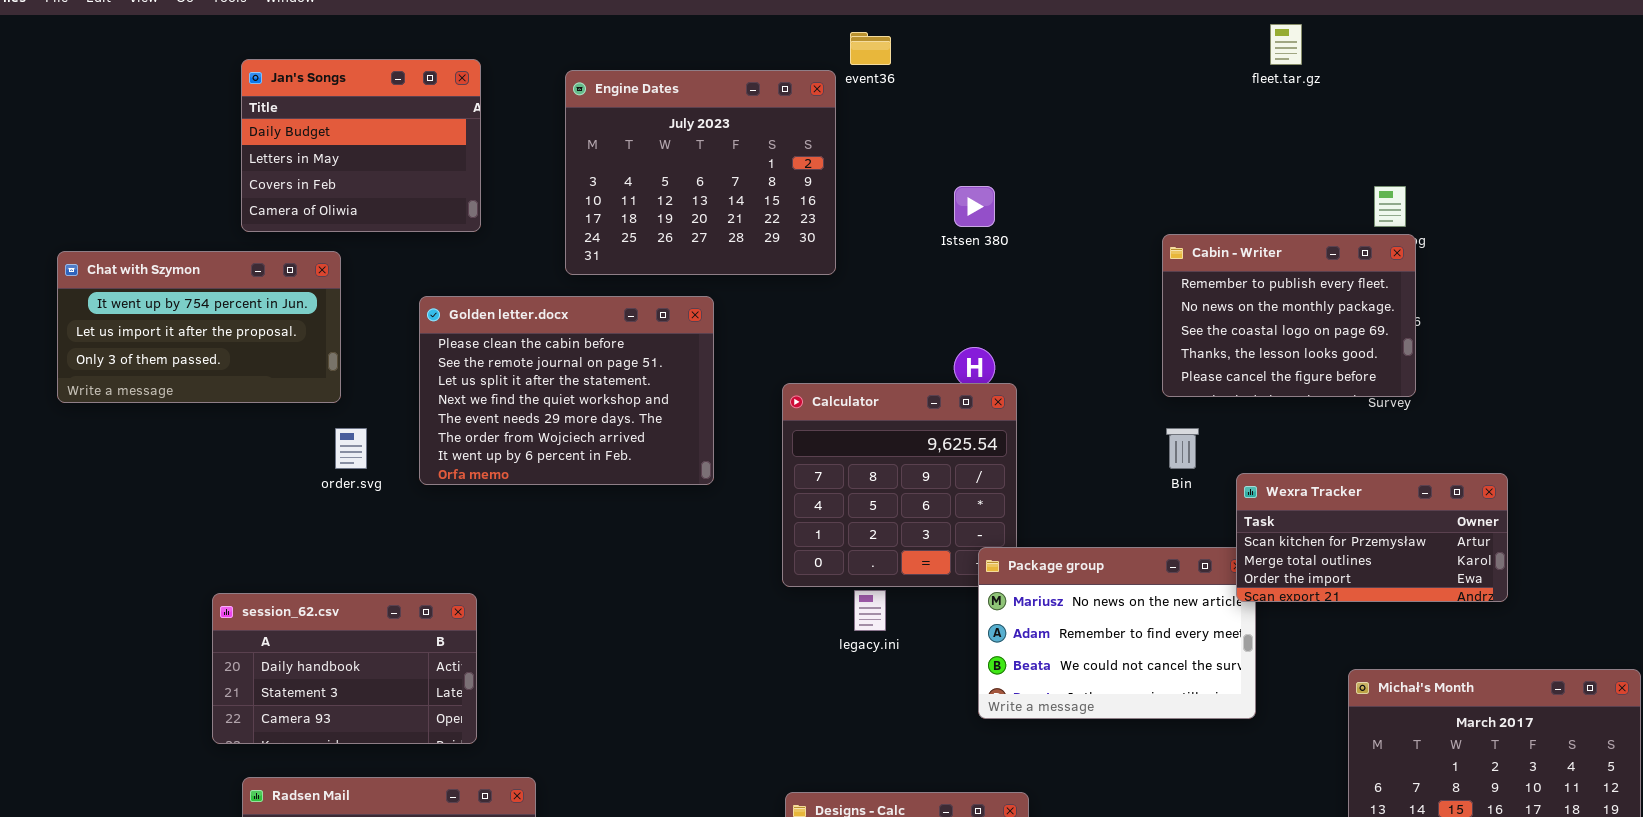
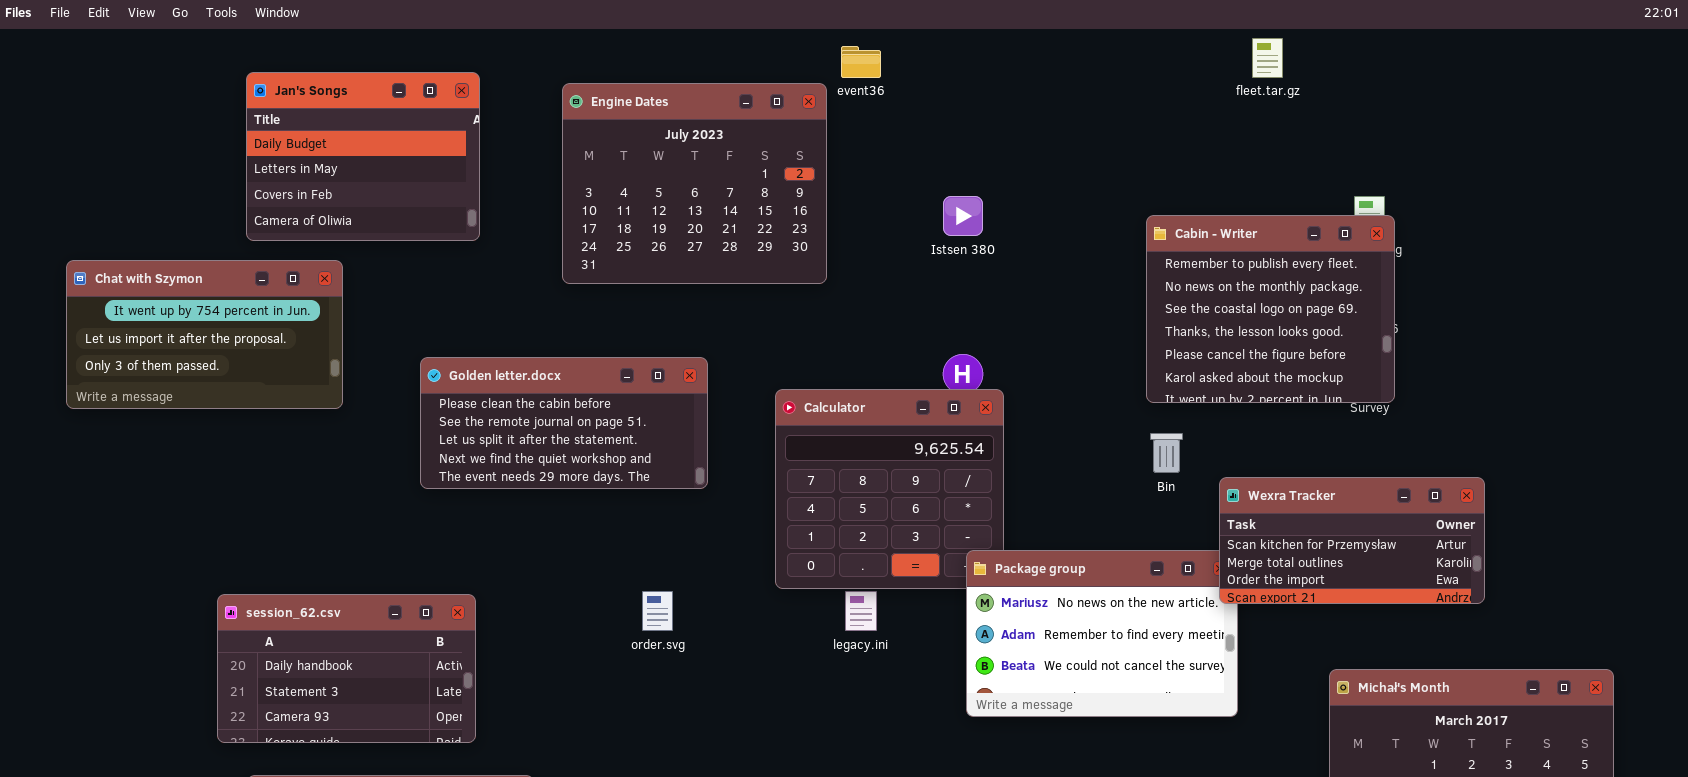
Cabin - Writer: [1162,234,1416,397] -> [1146,215,1395,403], resized
Golden letter.docx: [419,296,714,485] -> [420,357,708,489], resized
order.svg: [335,428,367,469] -> [642,591,673,631], moved

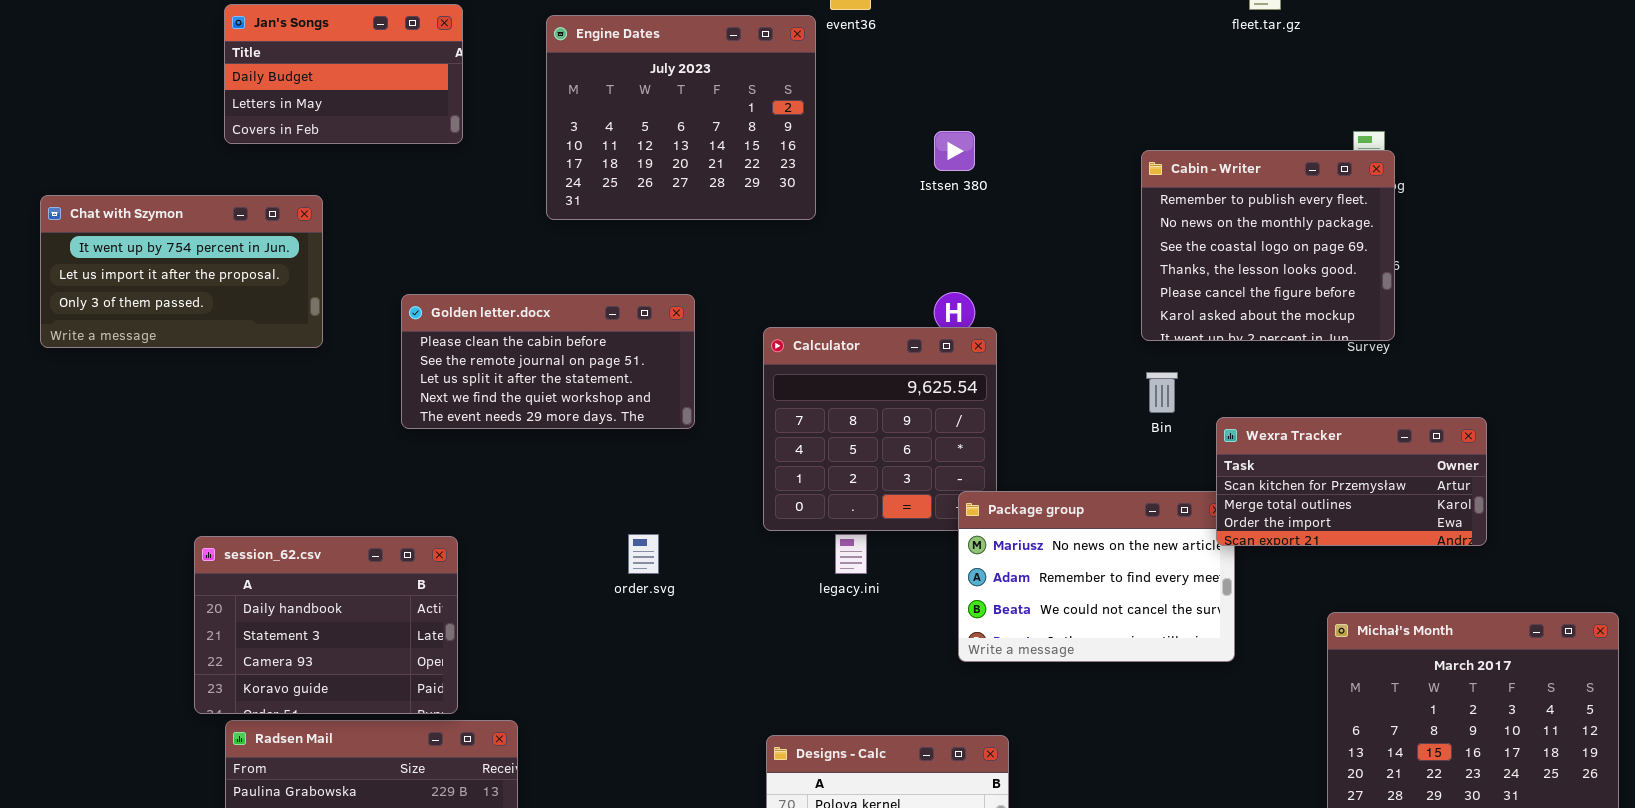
Jan's Songs: [246,72,480,241] -> [224,4,463,144], resized
session_62.csv: [217,594,476,743] -> [194,536,458,714], resized

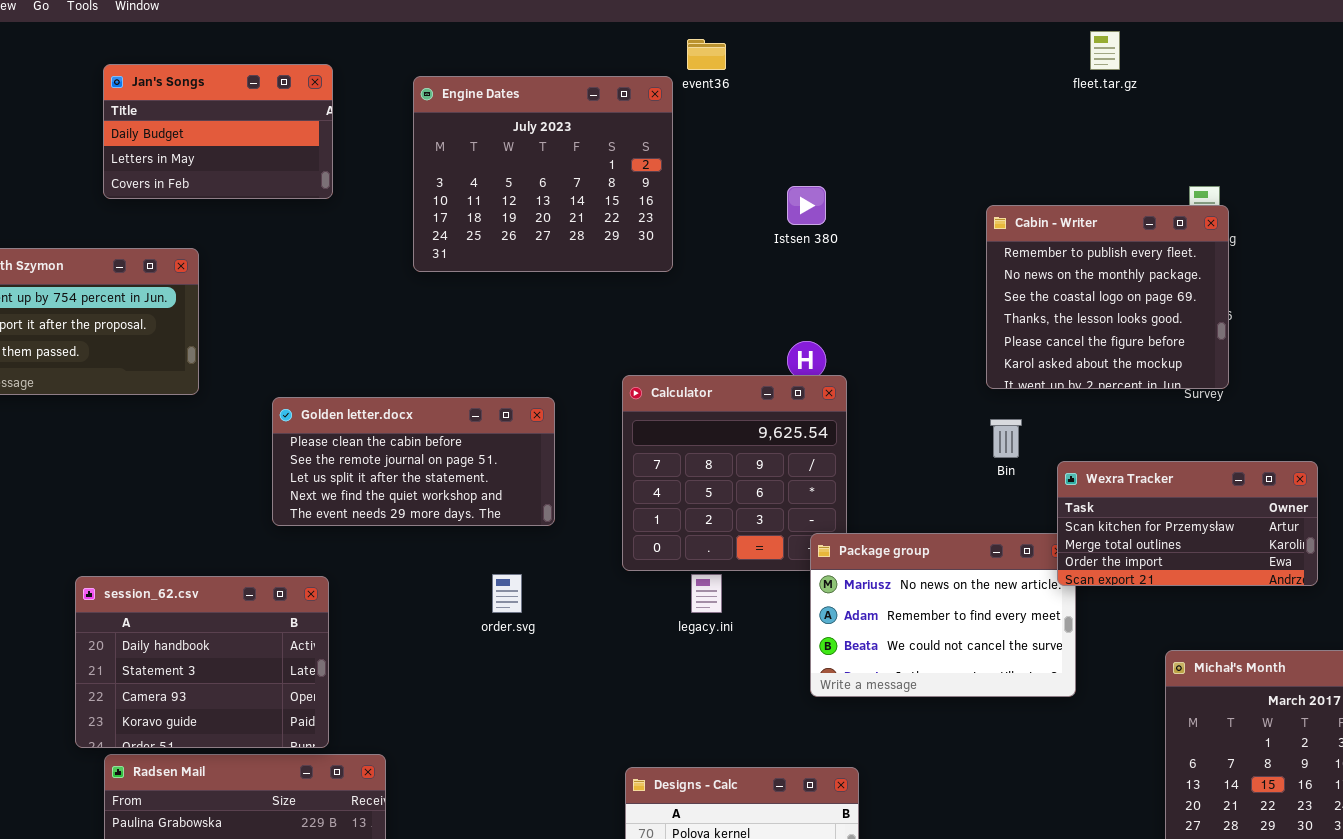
Golden letter.docx: [401,294,695,429] -> [272,397,555,526], moved

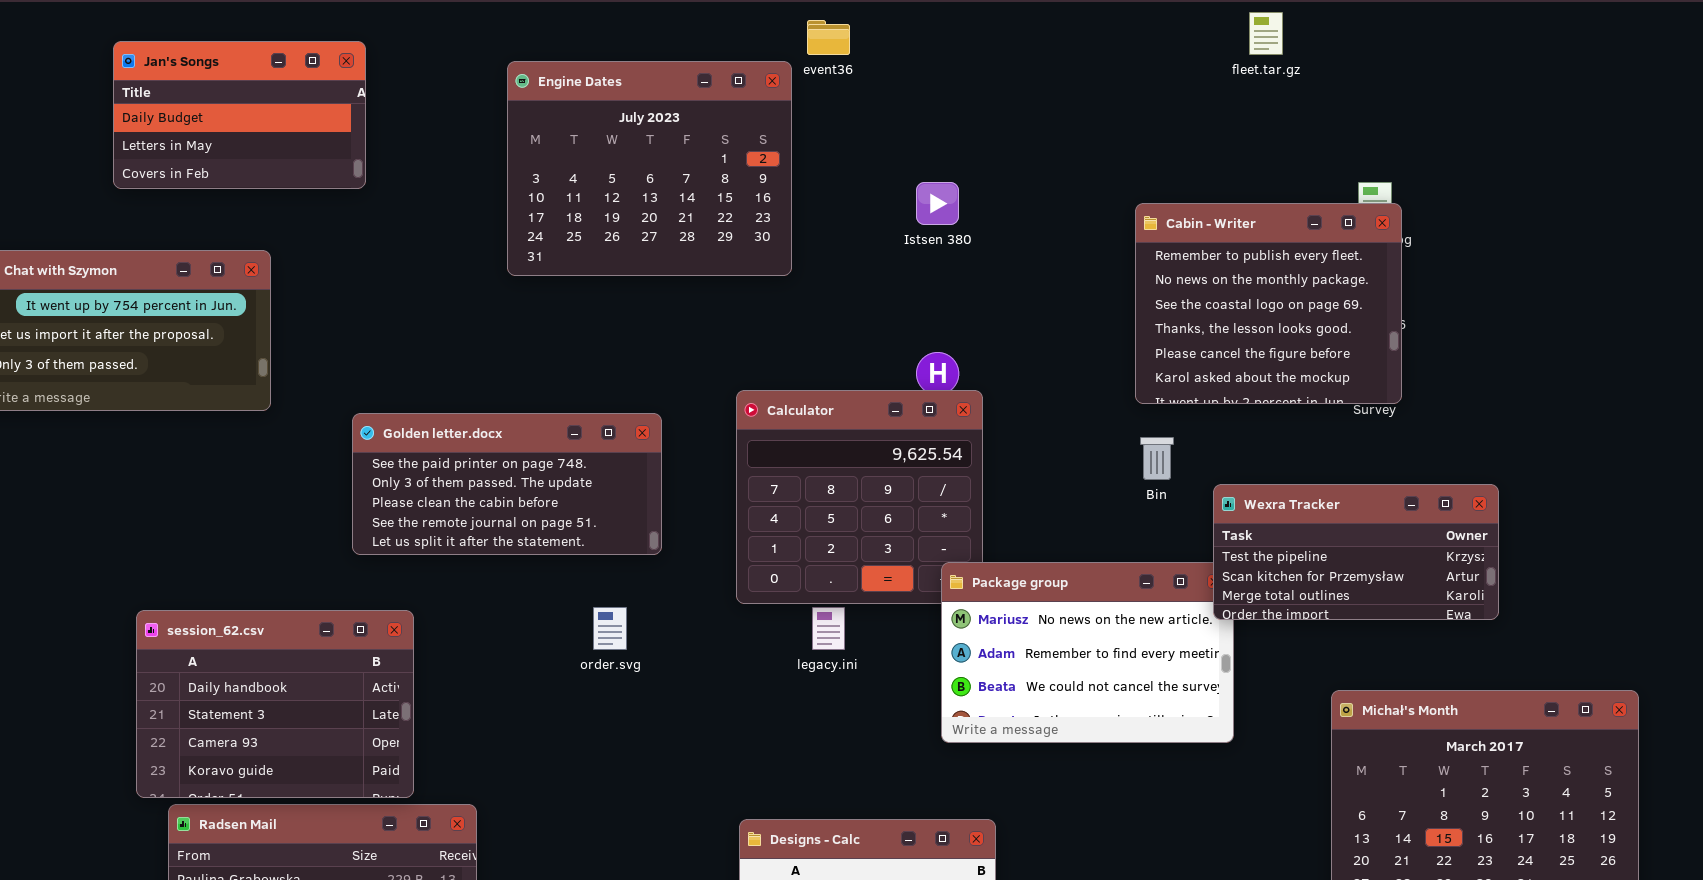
Jan's Songs: [103,64,333,199] -> [113,41,366,189], moved
Golden letter.docx: [272,397,555,526] -> [352,413,662,555], scrolled up 2 rows
Wexra Tracker: [1057,461,1318,586] -> [1213,484,1499,620], scrolled up 1 row

